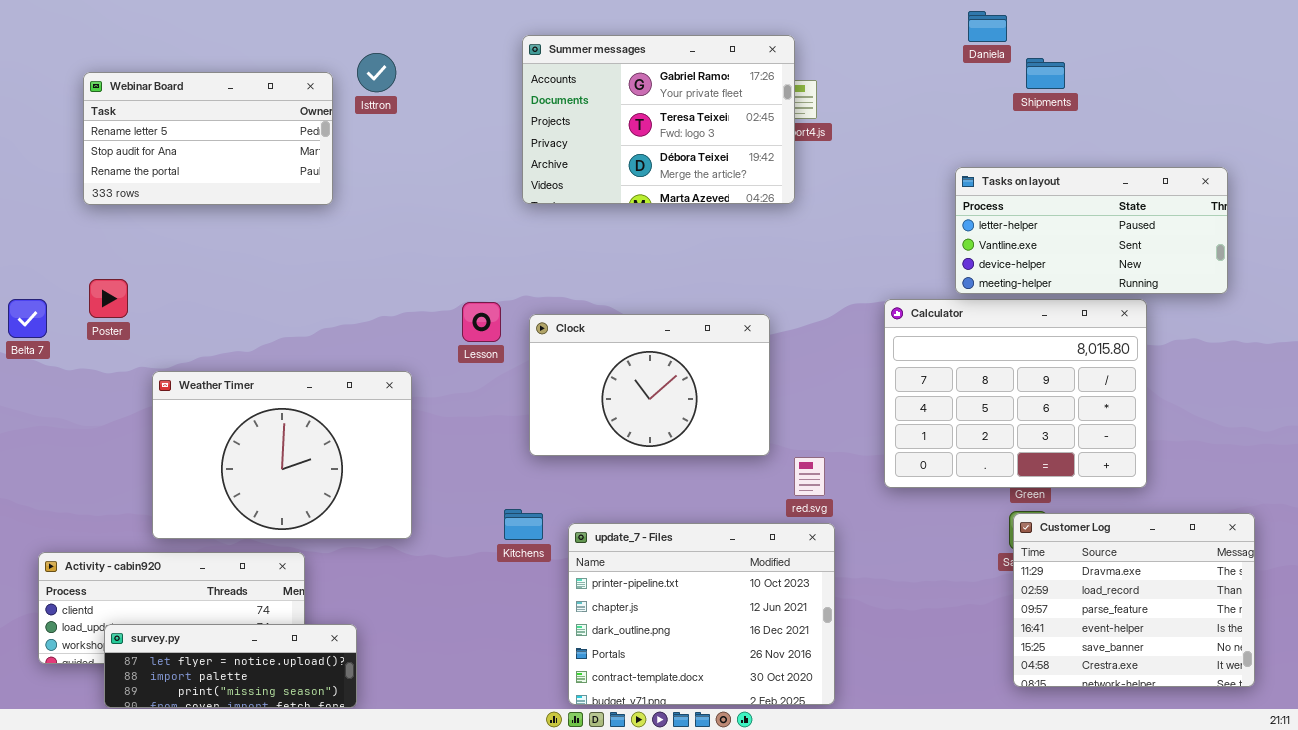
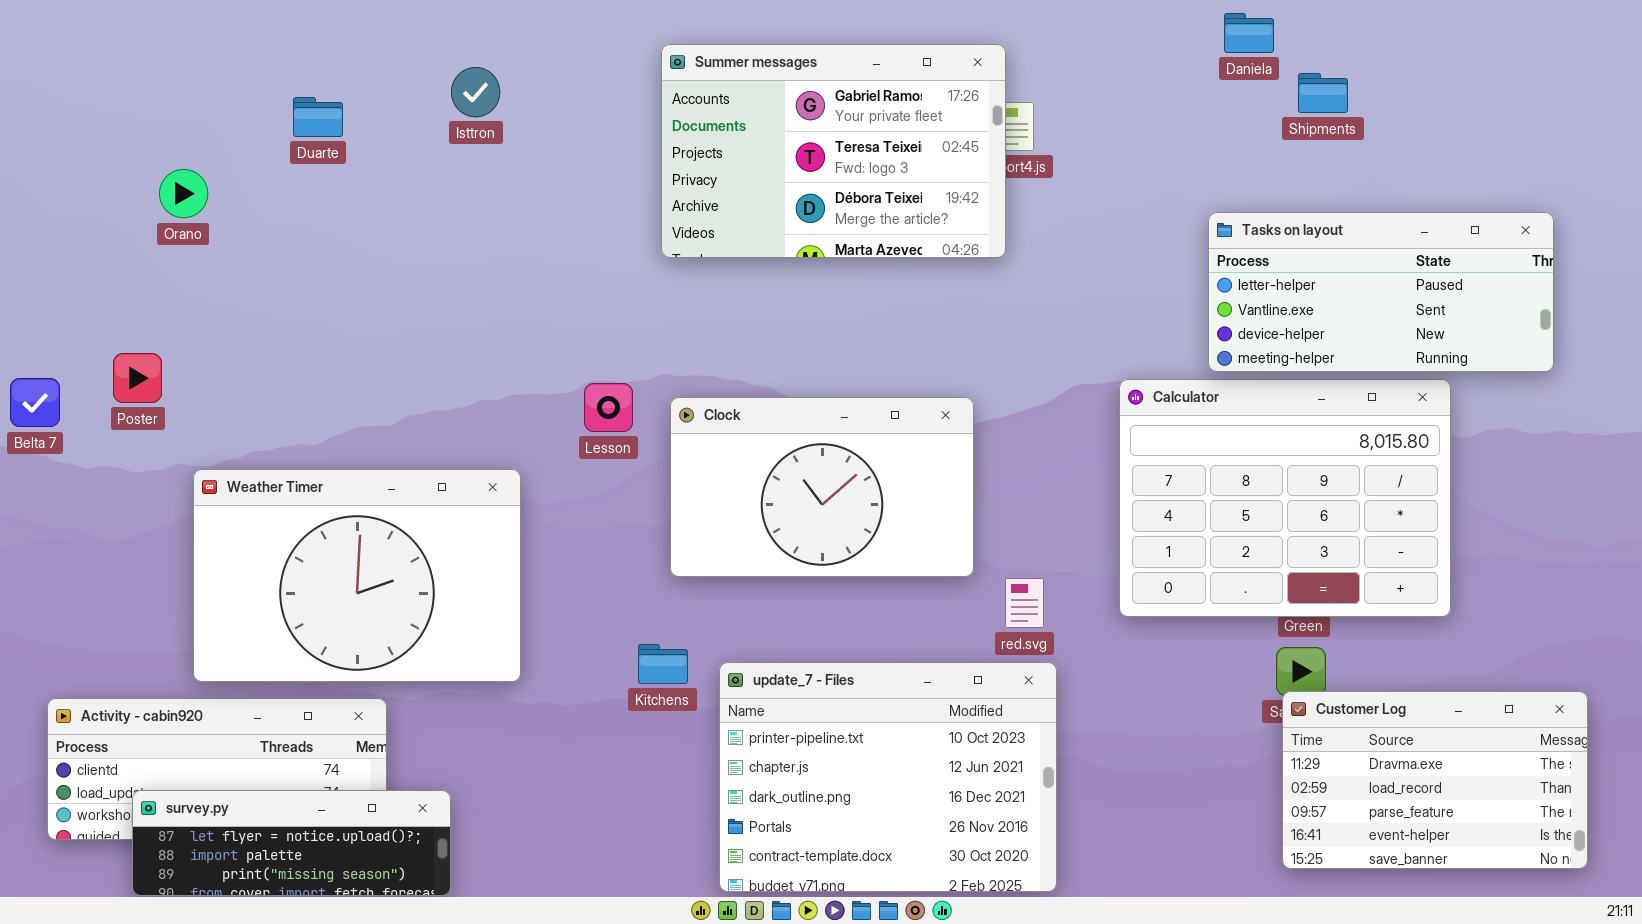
Webinar Board: [83,72,333,205] -> none, closed
Customer Log: [1013,513,1255,687] -> [1282,691,1588,869], resized

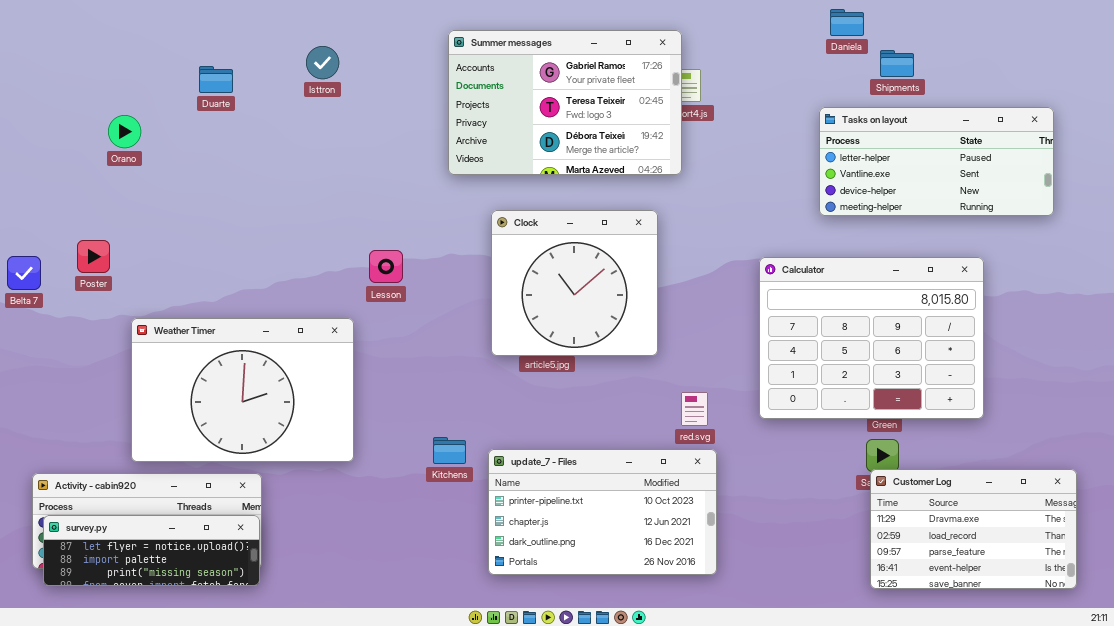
Tasks on layout: [1208,212,1554,372] -> [819,107,1054,216], moved
Lesson: [584,383,633,432] -> [369,250,403,283], moved
Clock: [670,397,974,577] -> [491,210,658,356], moved, resized
update_7 - Files: [719,662,1057,892] -> [488,449,717,575], resized
survey.py: [132,790,451,896] -> [43,515,260,586], moved

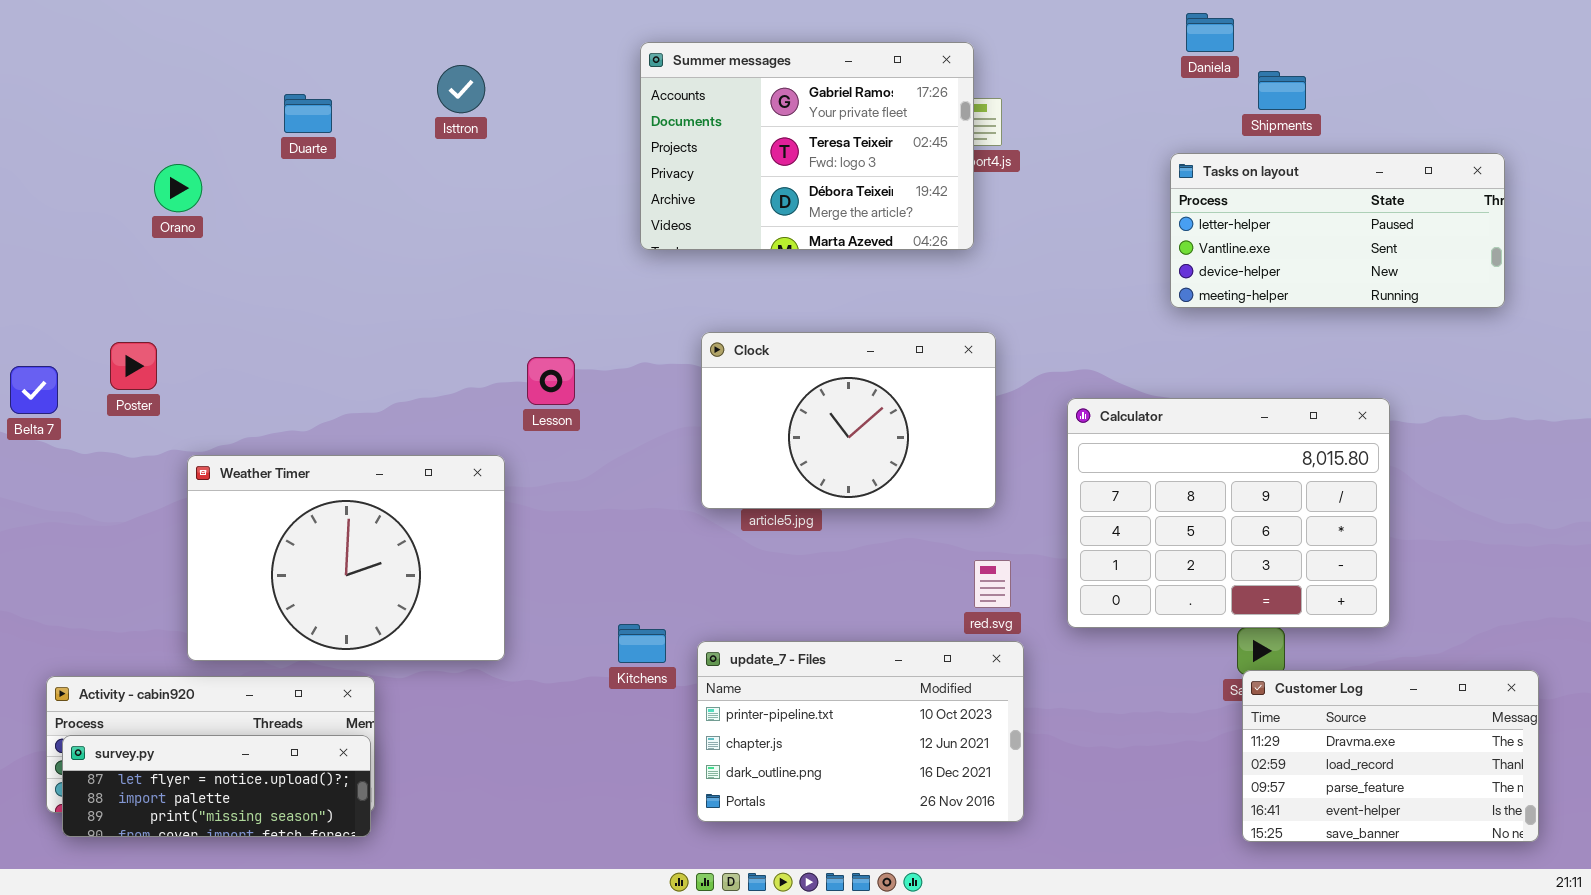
Clock: [491,210,658,356] -> [701,332,996,509], resized
Calculator: [759,257,984,419] -> [1067,398,1390,628], moved

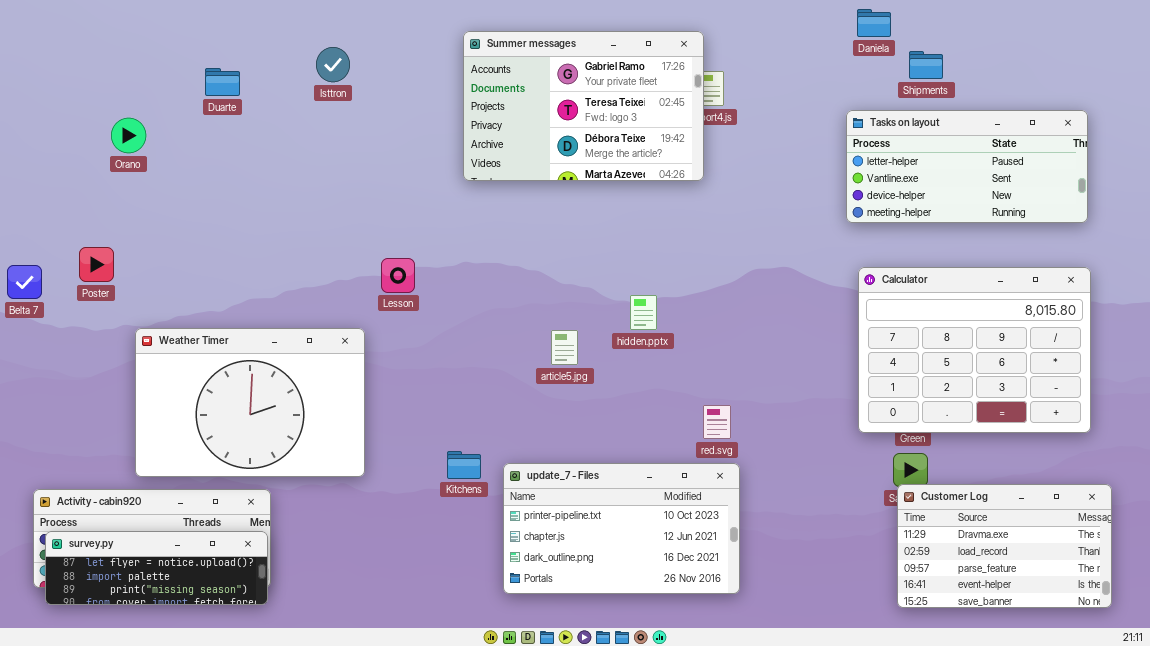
Clock: [701,332,996,509] -> none, closed
Calculator: [1067,398,1390,628] -> [858,267,1091,433], moved

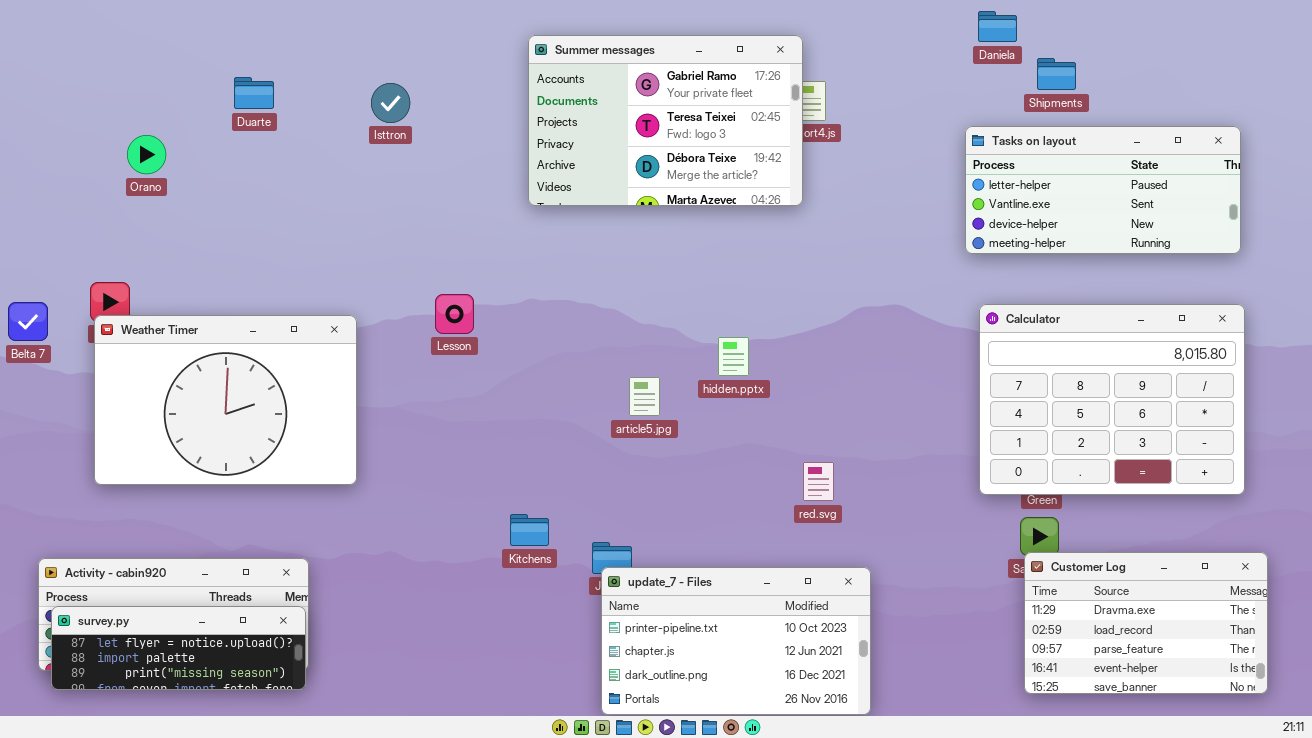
Isttron: [316,47,350,82] -> [371,83,410,123], moved
Weather Timer: [135,328,365,477] -> [94,315,357,485], moved
update_7 - Files: [503,463,740,594] -> [601,567,871,715], moved

